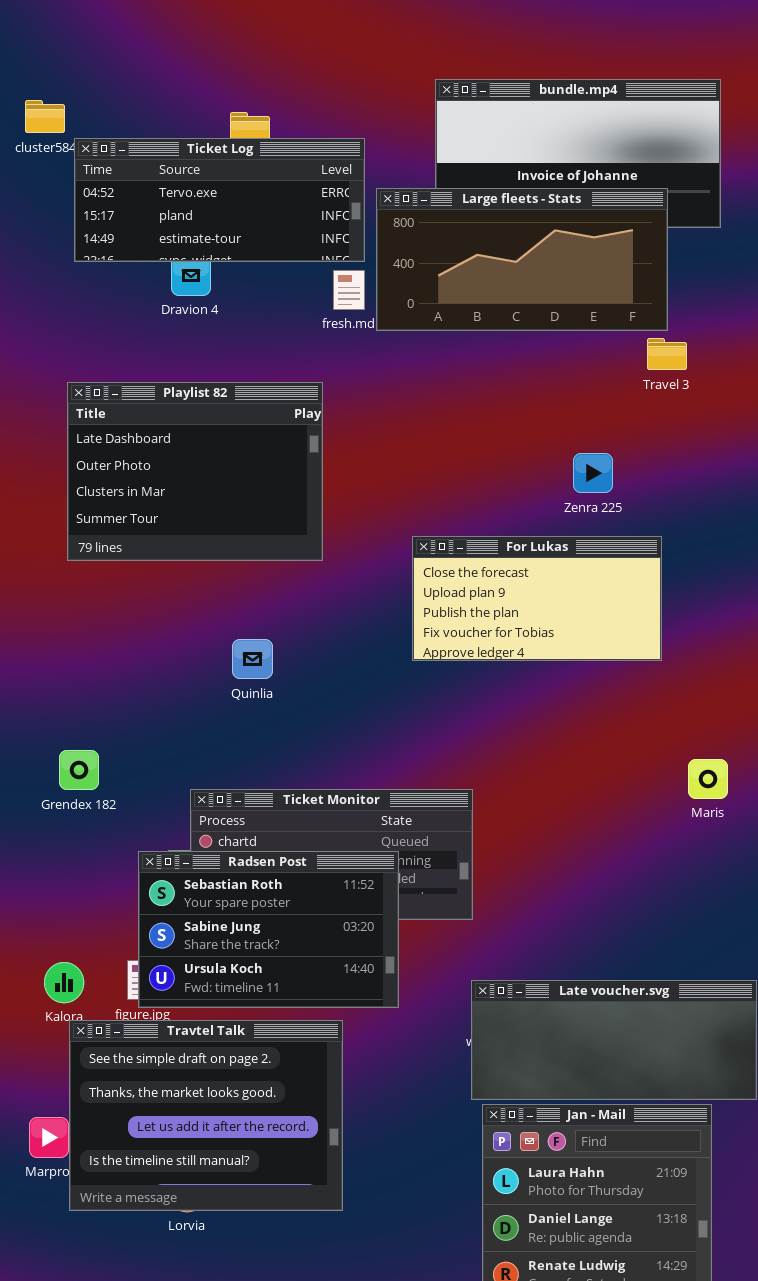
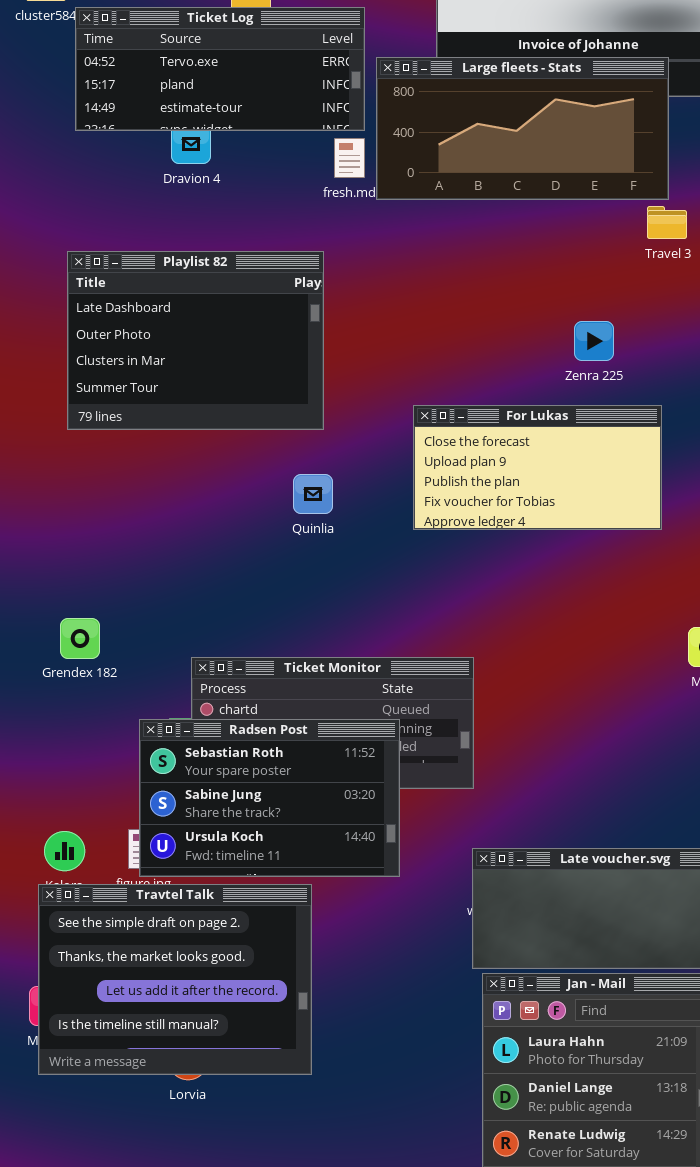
Quinlia: [232,639,273,679] -> [293,474,333,514], moved
Travtel Talk: [69,1020,343,1211] -> [38,884,312,1075], moved

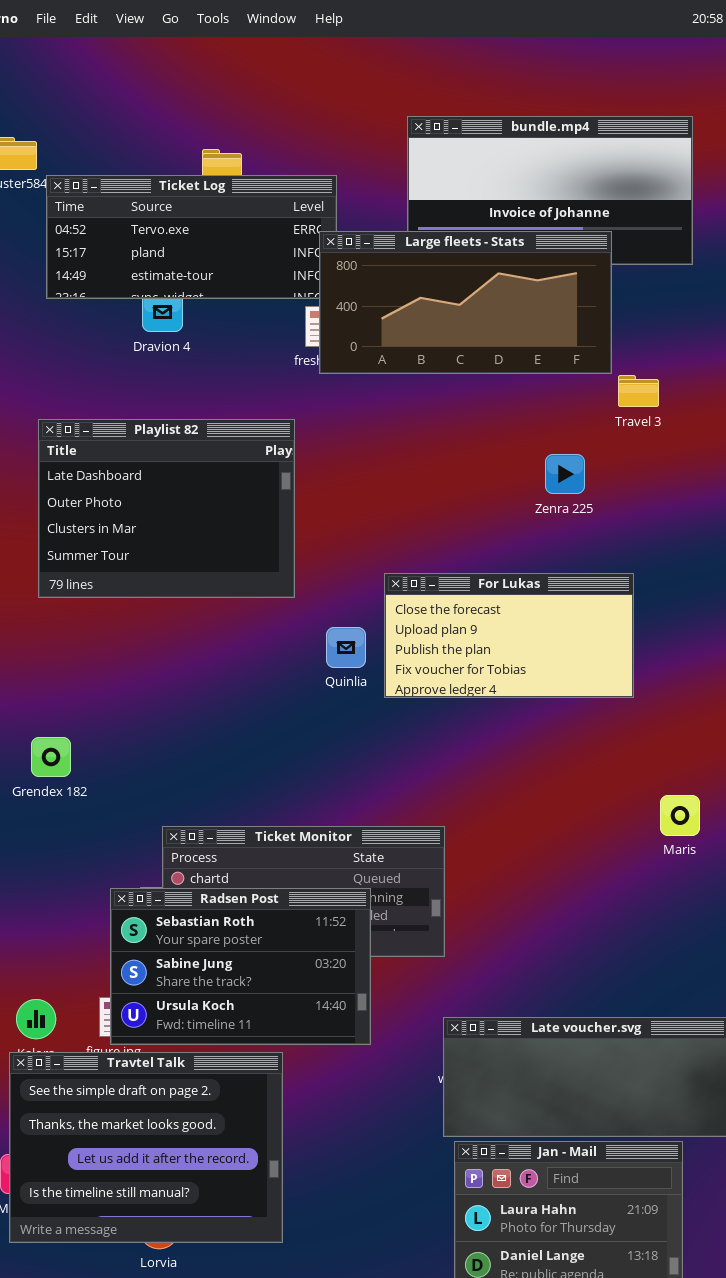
Large fleets - Stats: [376,57,669,200] -> [319,231,612,374], moved
Zenra 225: [574,321,614,361] -> [545,454,585,494], moved
Quinlia: [293,474,333,514] -> [326,627,366,668], moved
Grendex 182: [60,618,100,659] -> [31,737,71,777], moved

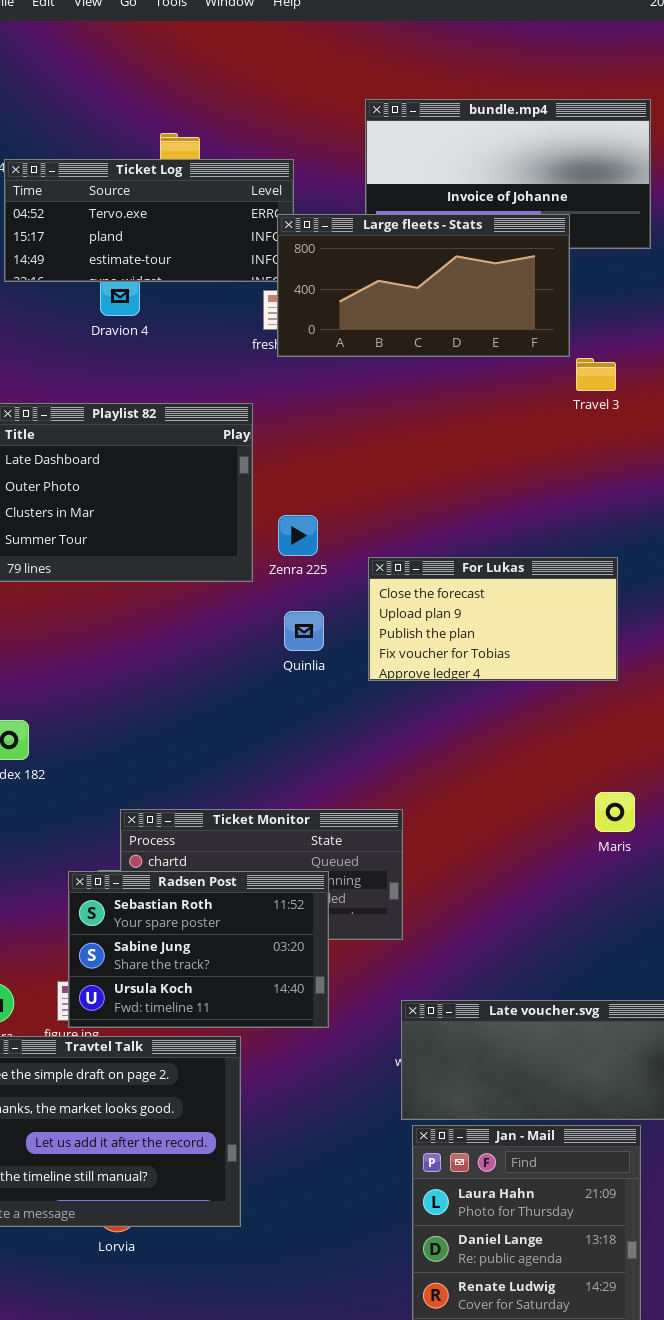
Zenra 225: [545,454,585,494] -> [278,515,318,556], moved
For Lukas: [384,573,634,698] -> [368,557,618,681], moved
Maris: [660,795,700,836] -> [595,792,635,832], moved

